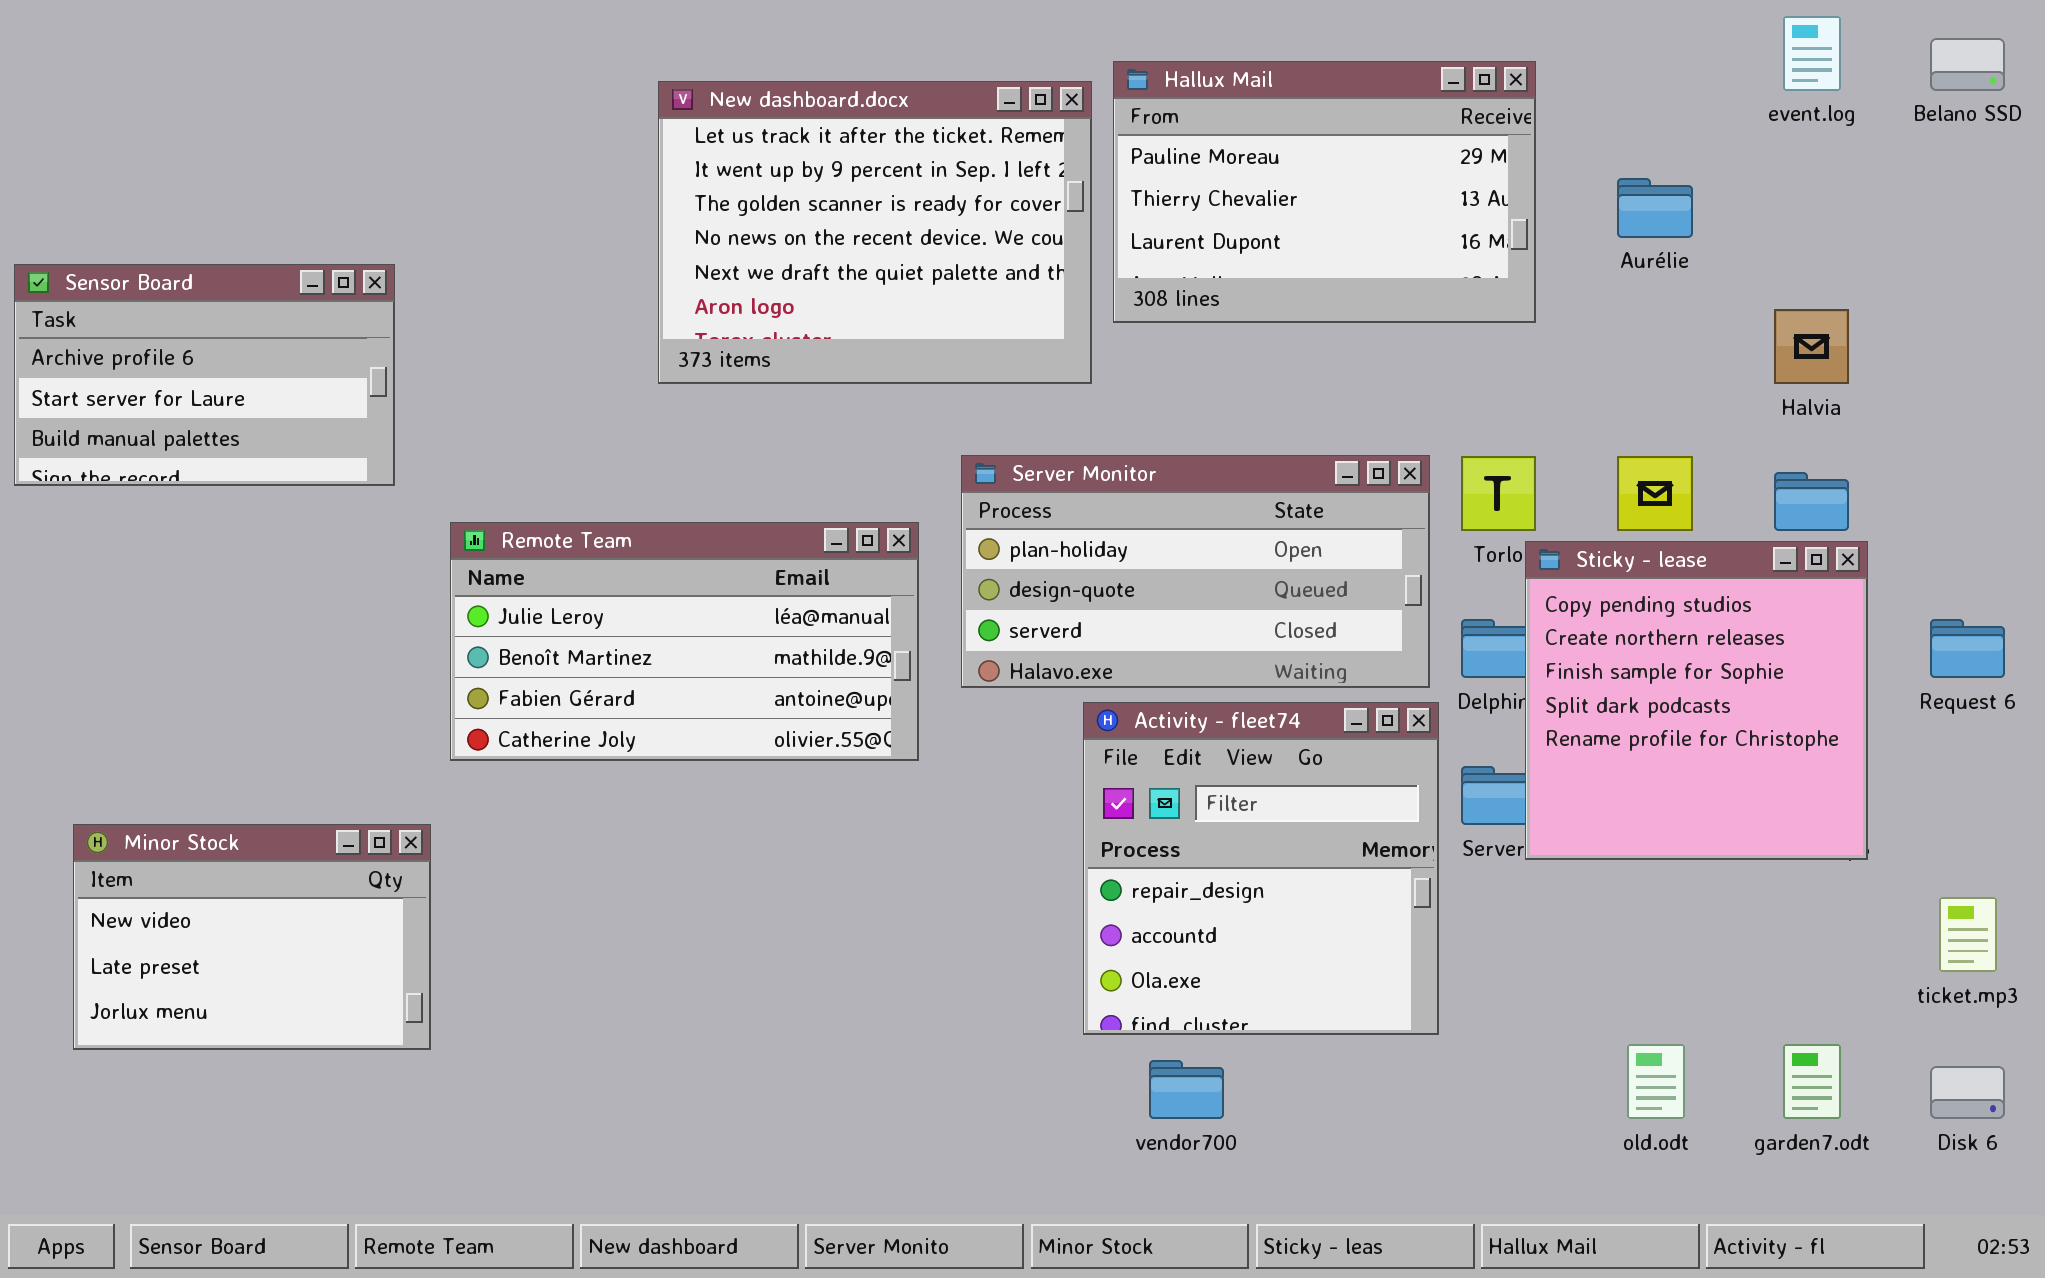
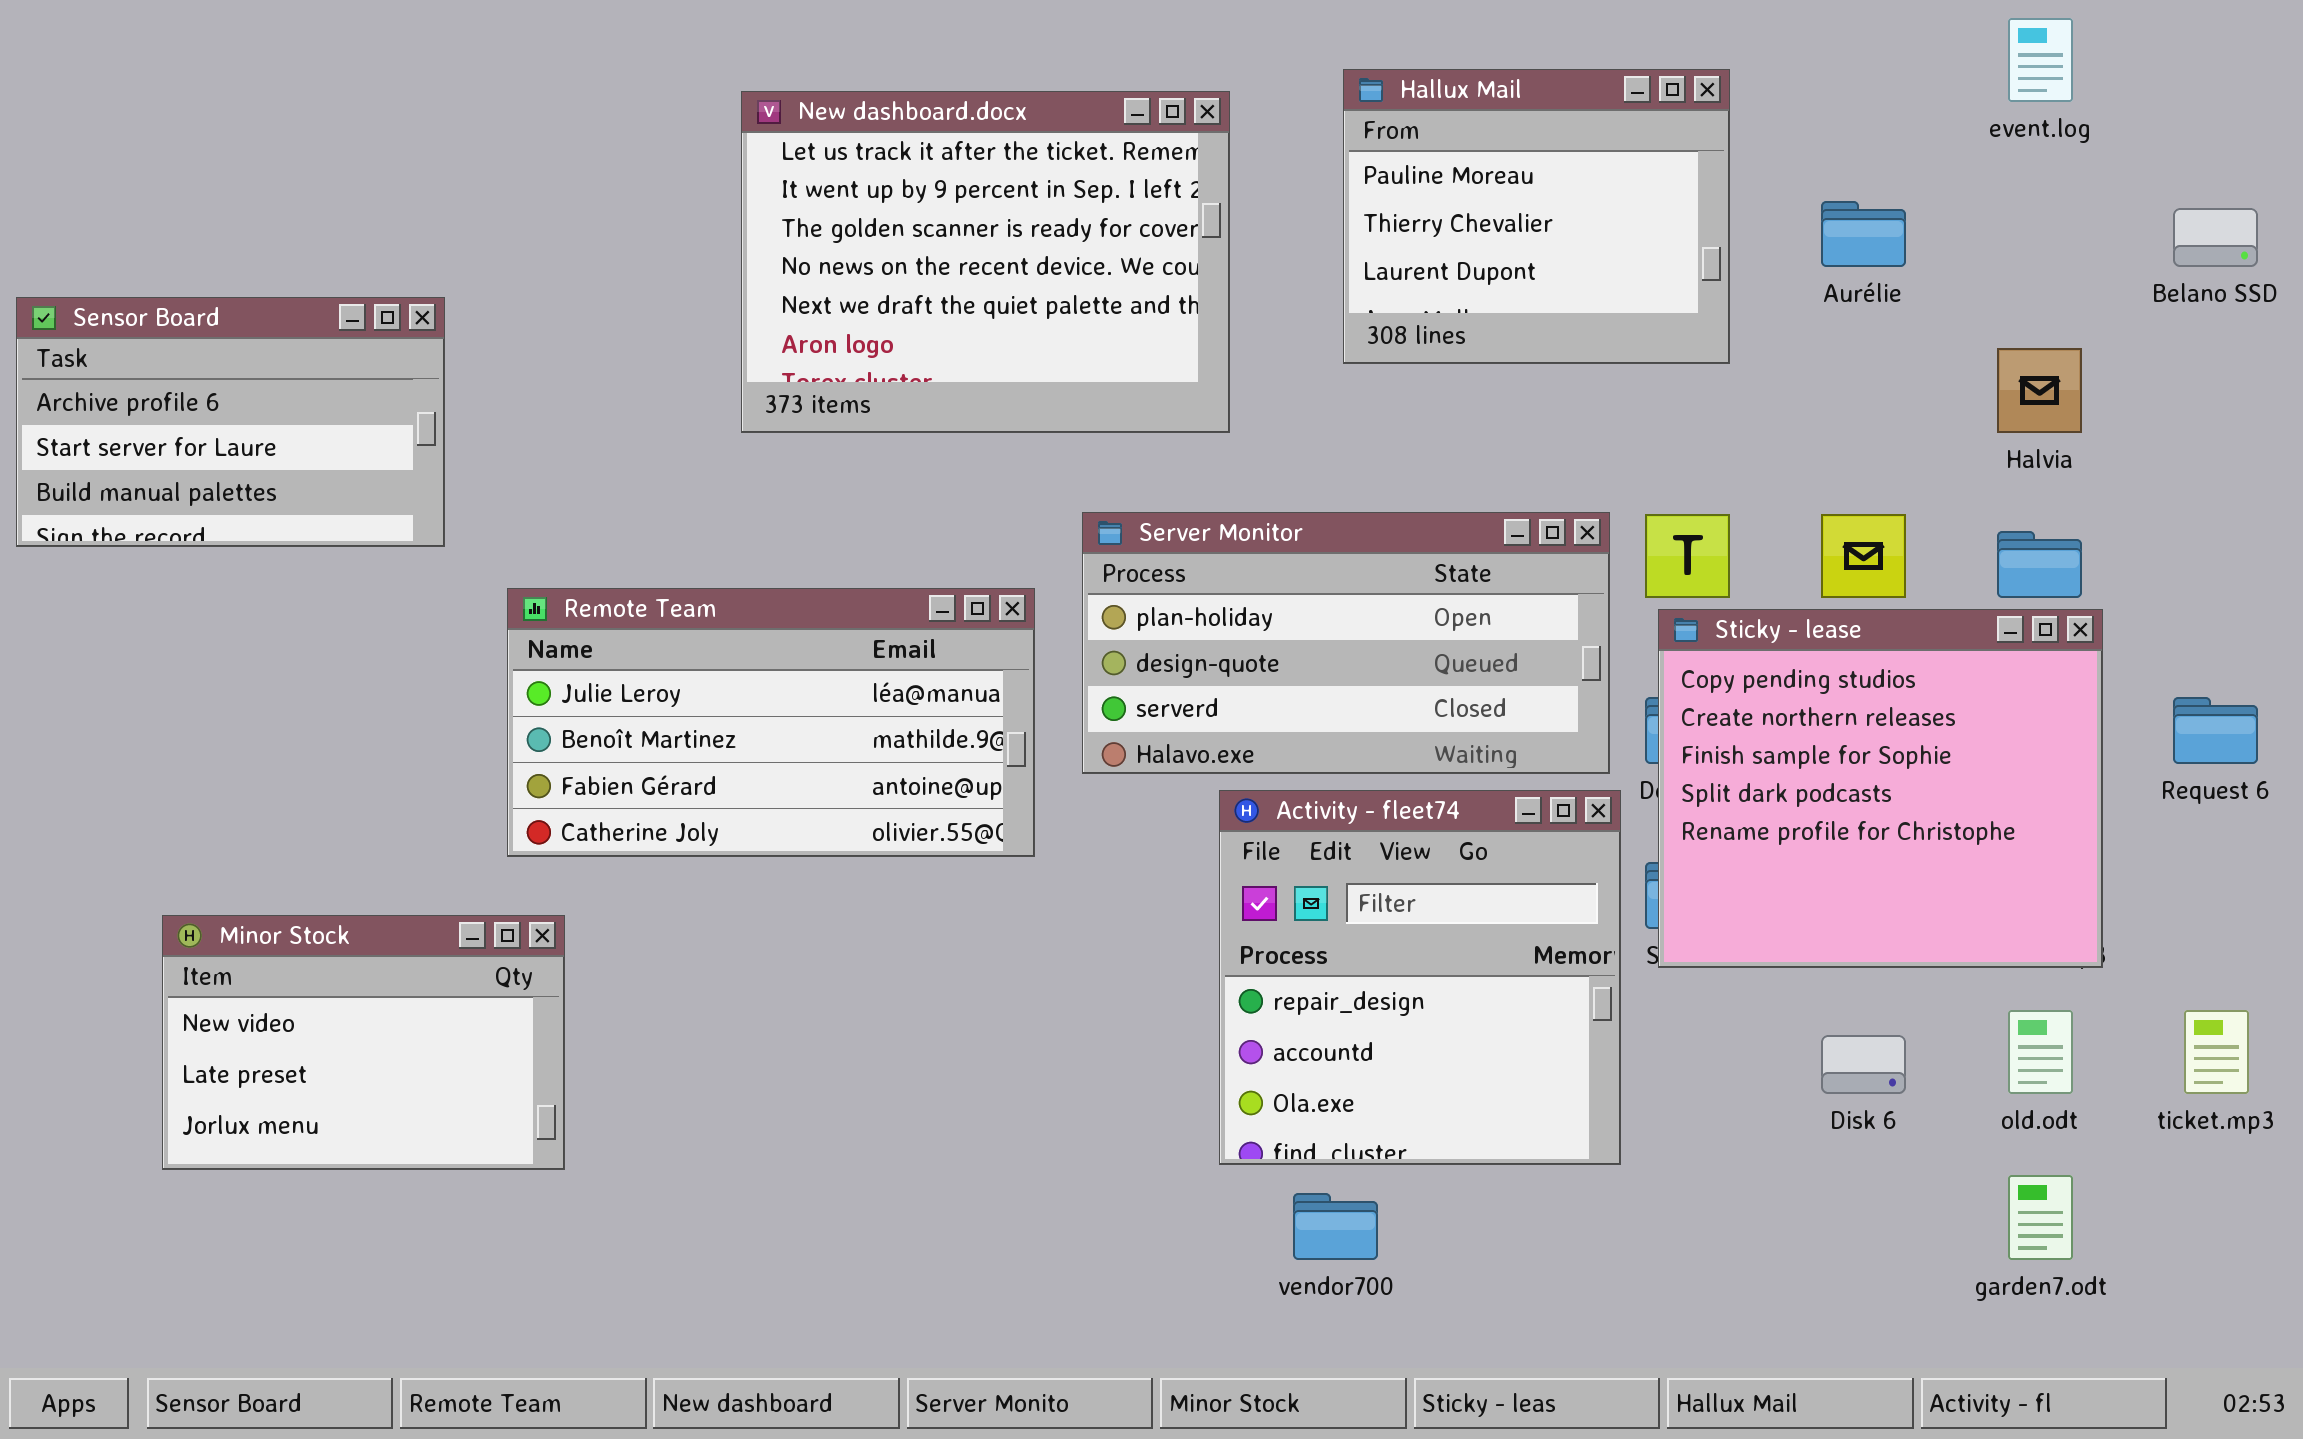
Belano SSD: [1930,38,2005,91] -> [2173,208,2258,267], moved
Hallux Mail: [1113,61,1536,323] -> [1343,69,1730,364], resized
Sticky - lease: [1525,541,1868,860] -> [1658,609,2103,968], resized
Minor Stock: [73,824,431,1050] -> [162,915,565,1170], moved
old.odt: [1627,1044,1685,1119] -> [2008,1010,2073,1094], moved
Disk 6: [1930,1066,2005,1119] -> [1821,1035,1906,1094], moved

